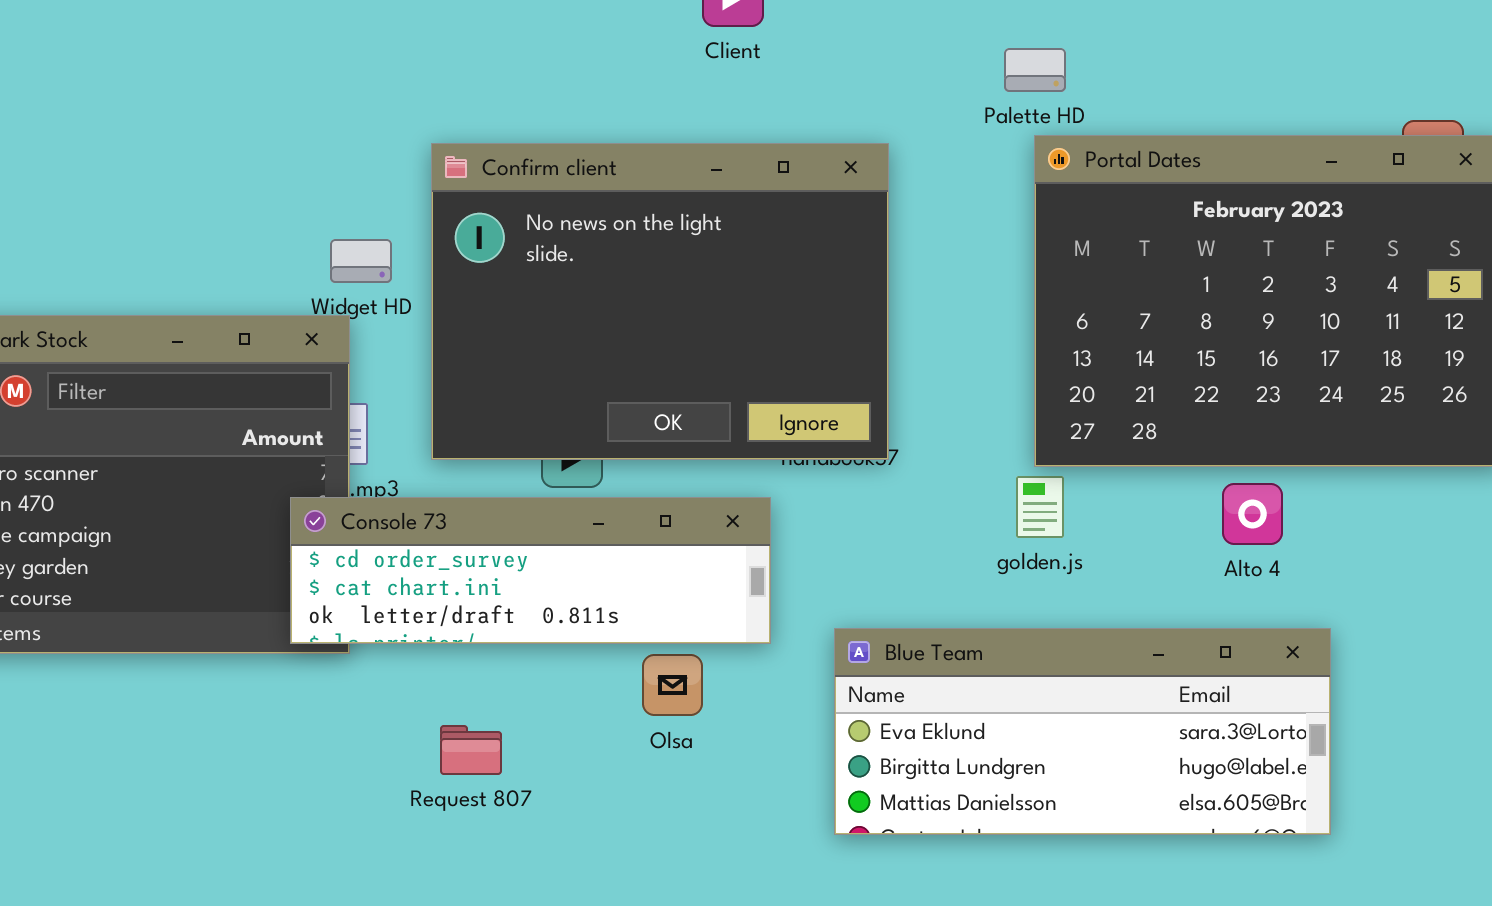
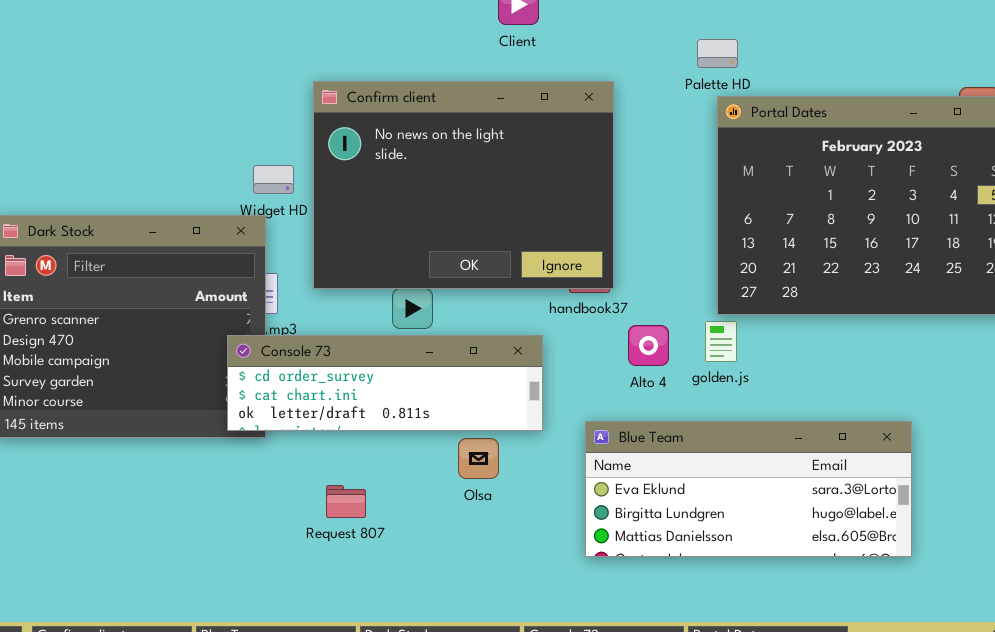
Confirm client: [431,143,889,460] -> [313,81,614,289], moved
Alto 4: [1222,483,1283,545] -> [628,325,669,366], moved

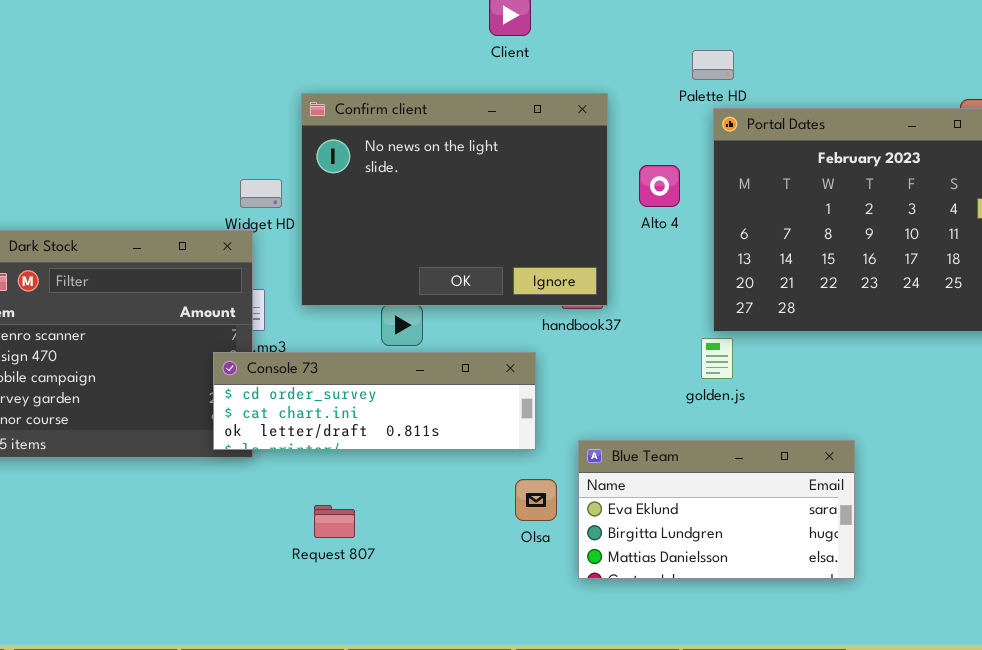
Alto 4: [628,325,669,366] -> [639,165,680,207], moved
Blue Team: [585,421,912,557] -> [578,440,855,579], resized
Olsa: [458,438,499,479] -> [515,479,557,521], moved

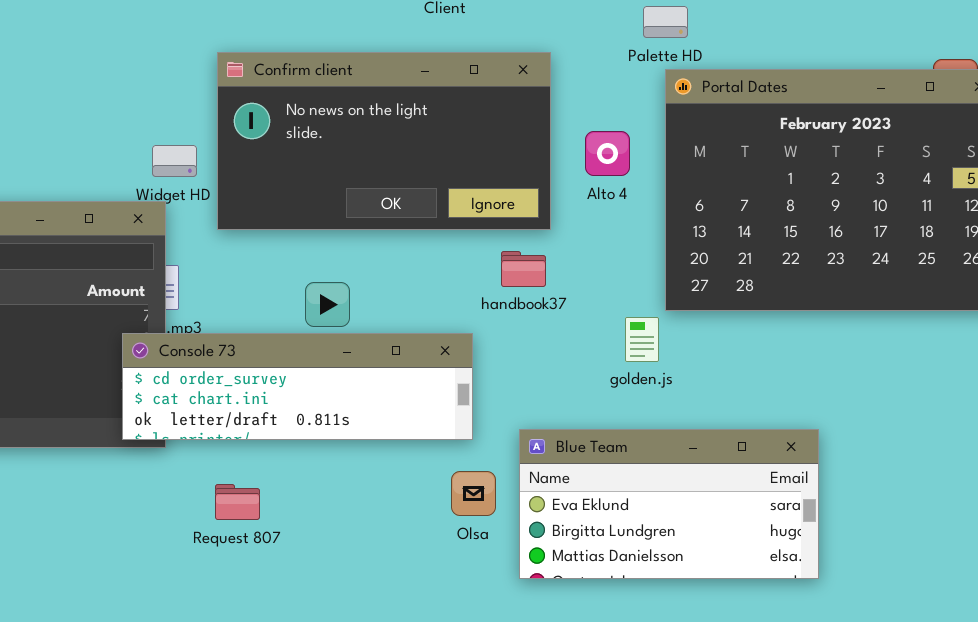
Confirm client: [301,93,608,306] -> [217,52,551,230], resized
golden.js: [701,338,733,379] -> [625,317,659,362], moved
Request 807: [314,505,355,538] -> [215,484,260,520], moved

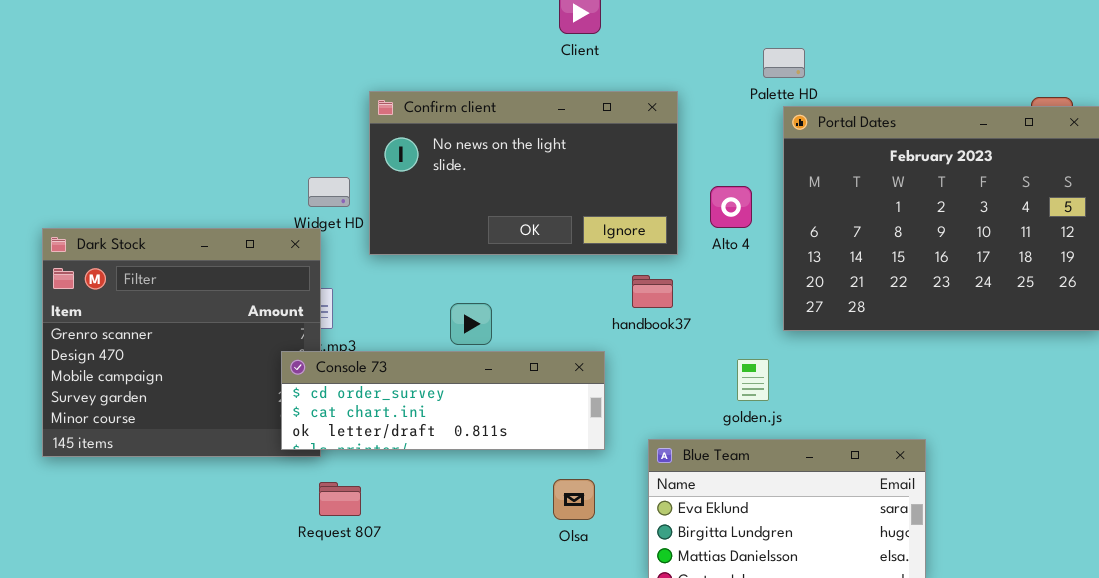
Alto 4: [585,131,630,176] -> [710,186,752,228], moved
golden.js: [625,317,659,362] -> [737,359,769,401], moved
Olsa: [451,471,496,516] -> [553,479,595,520], moved
Request 807: [215,484,260,520] -> [319,482,361,516], moved

